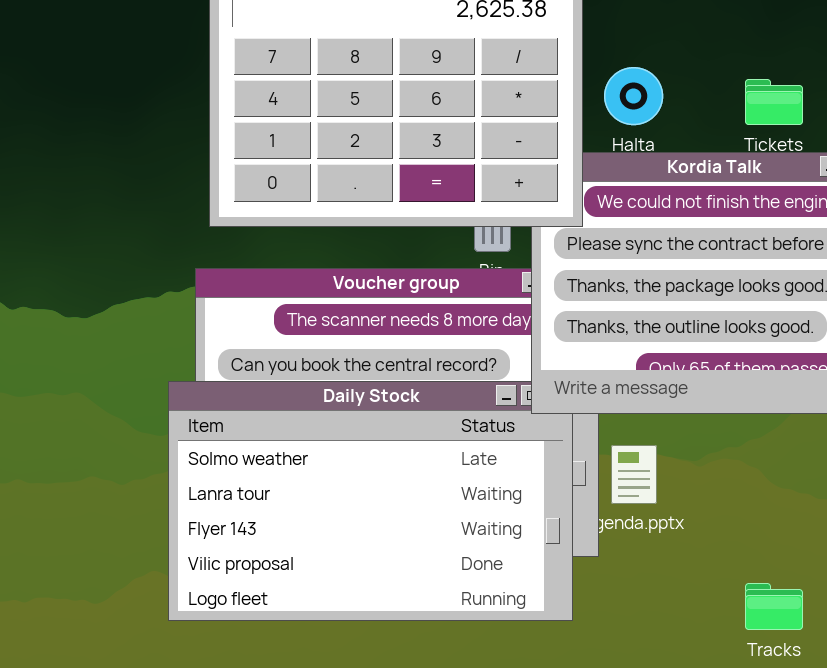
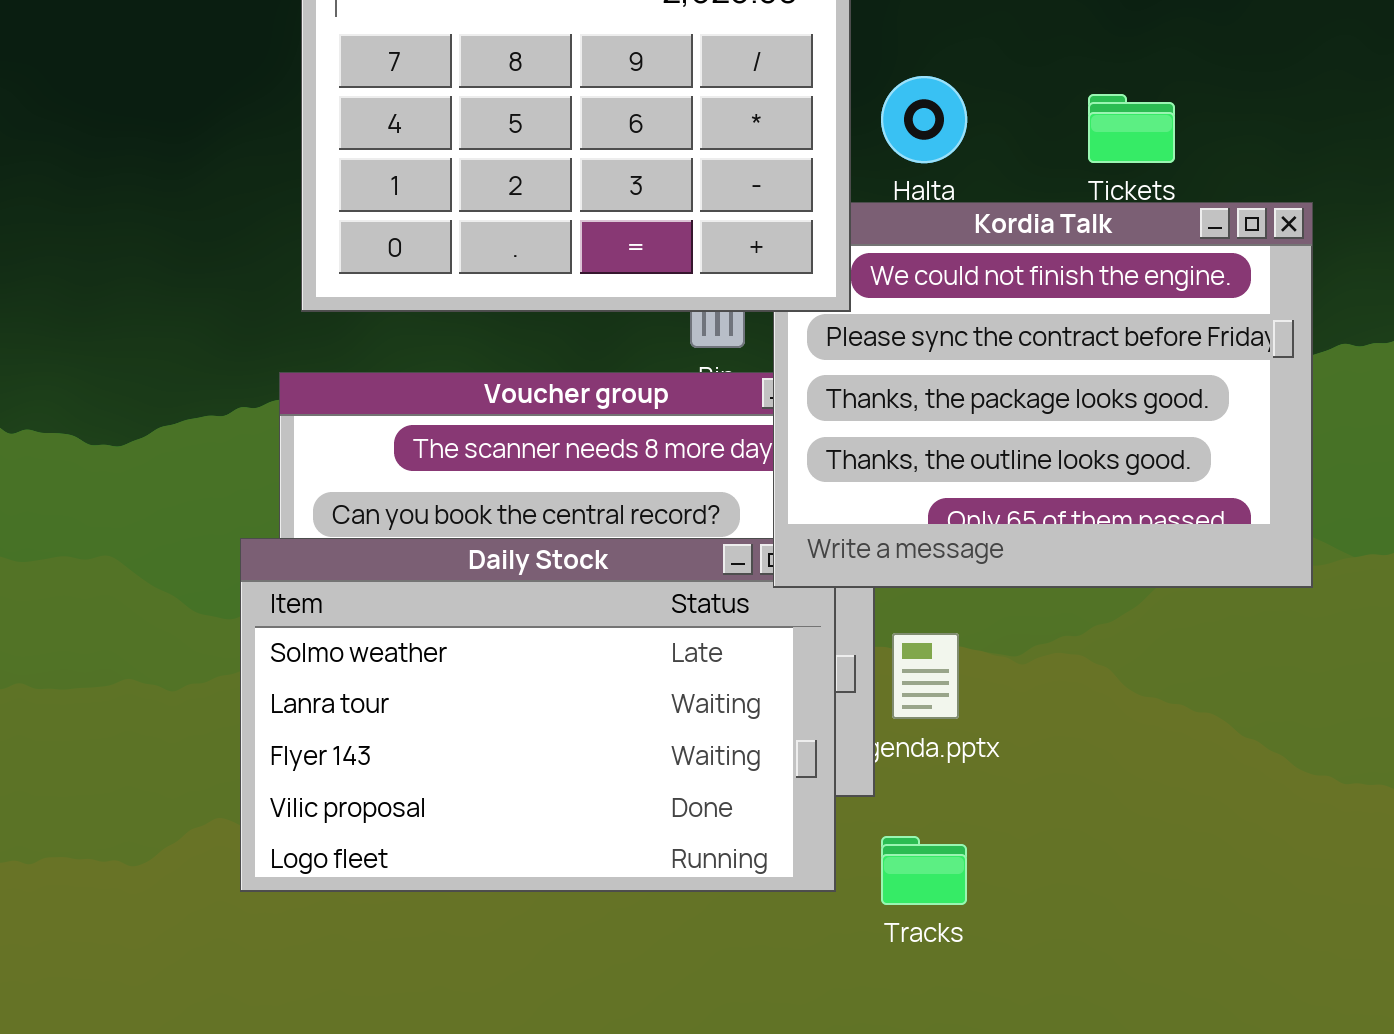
Tracks: [745,583,803,630] -> [881,836,967,905], moved

